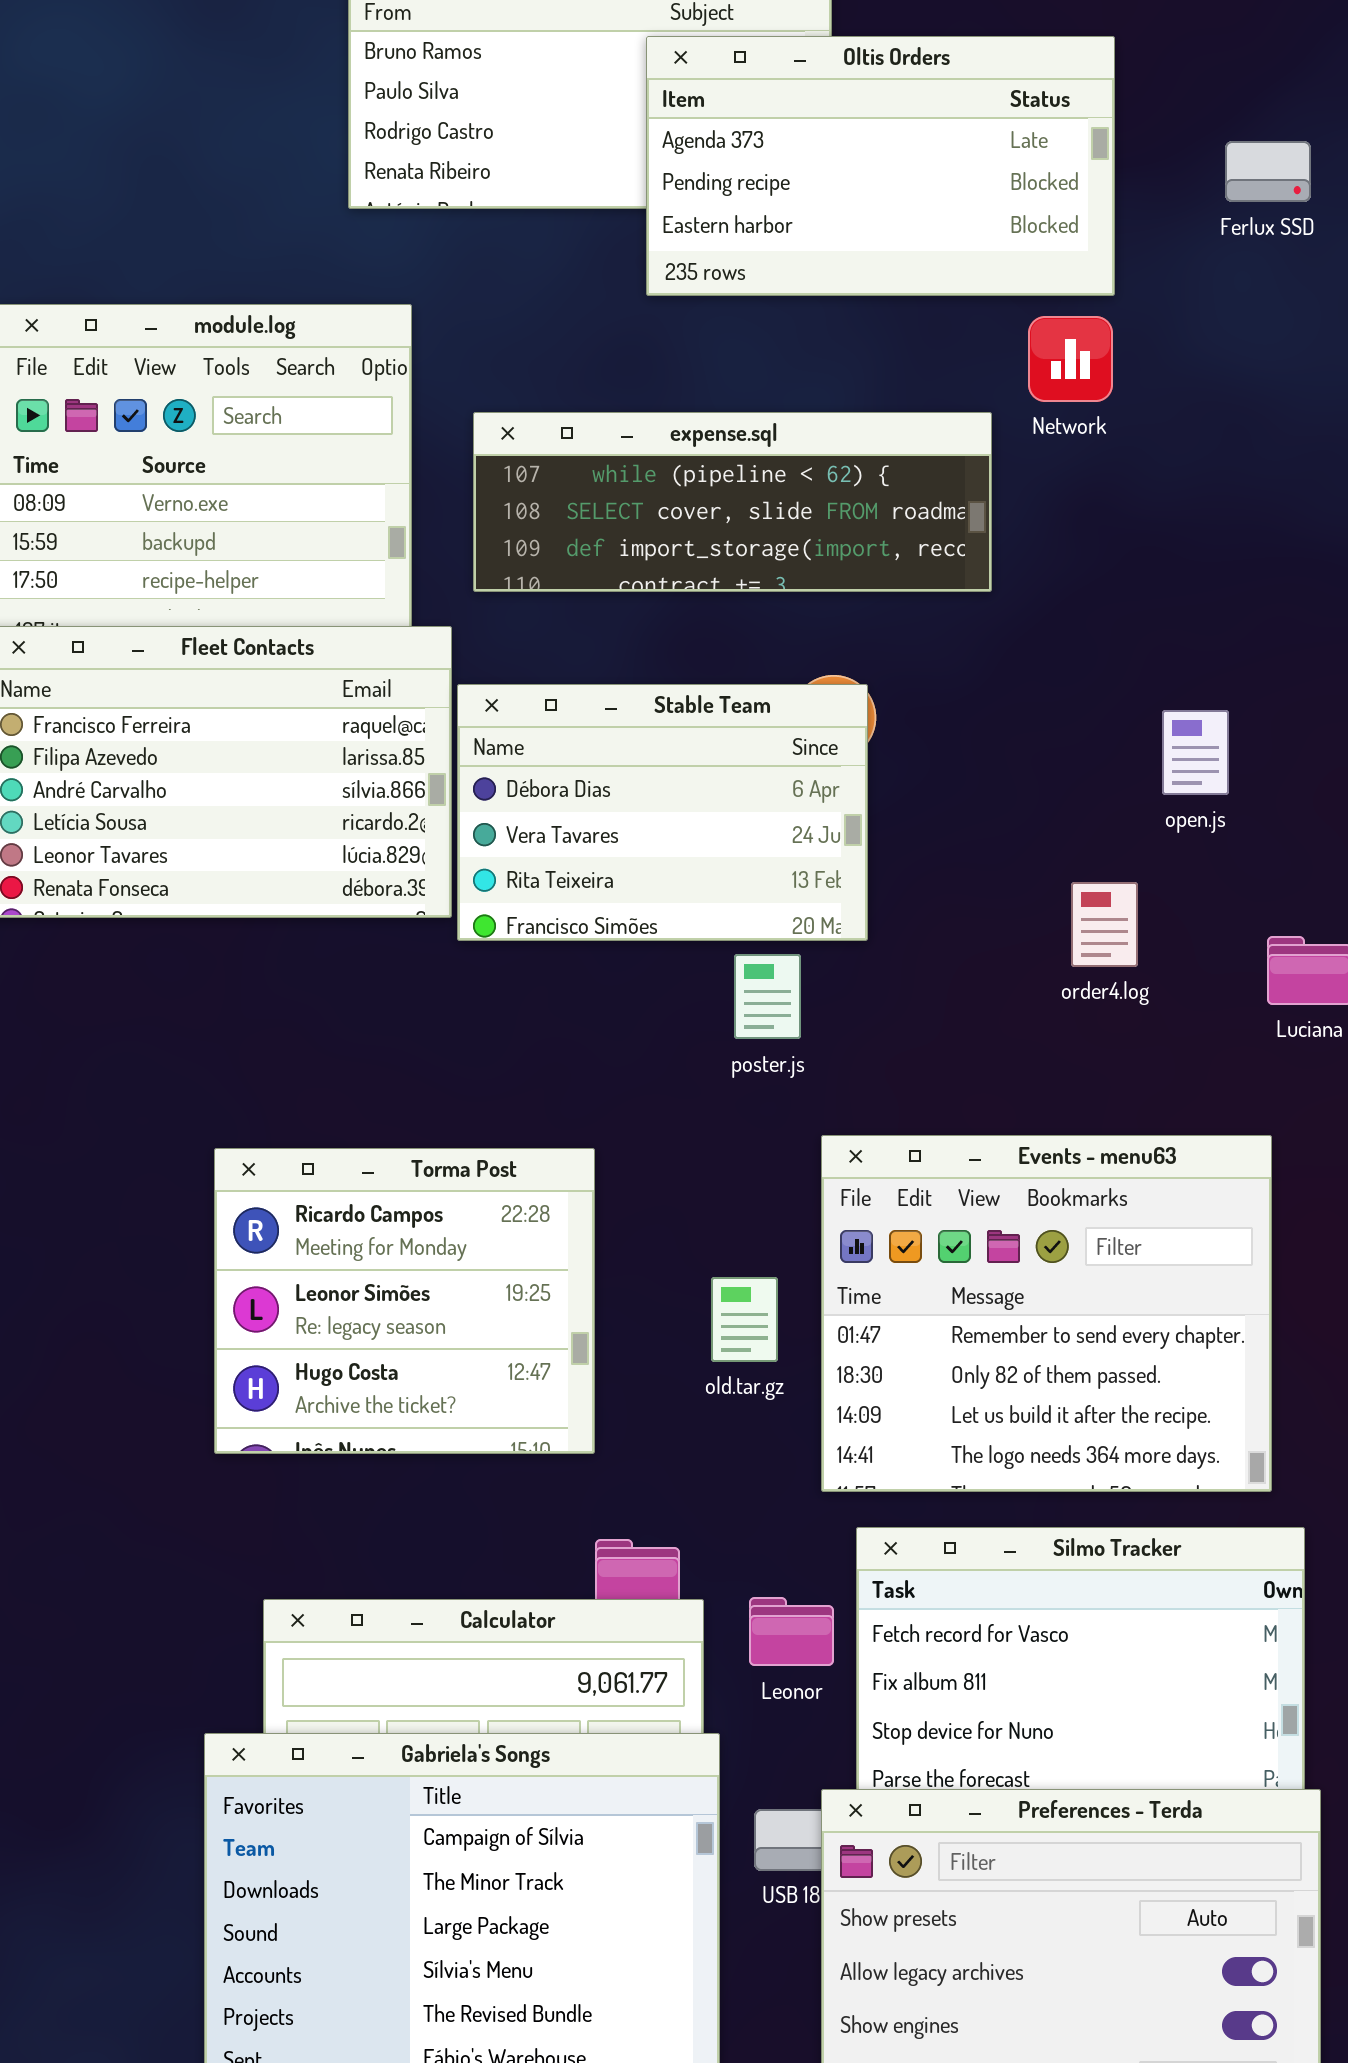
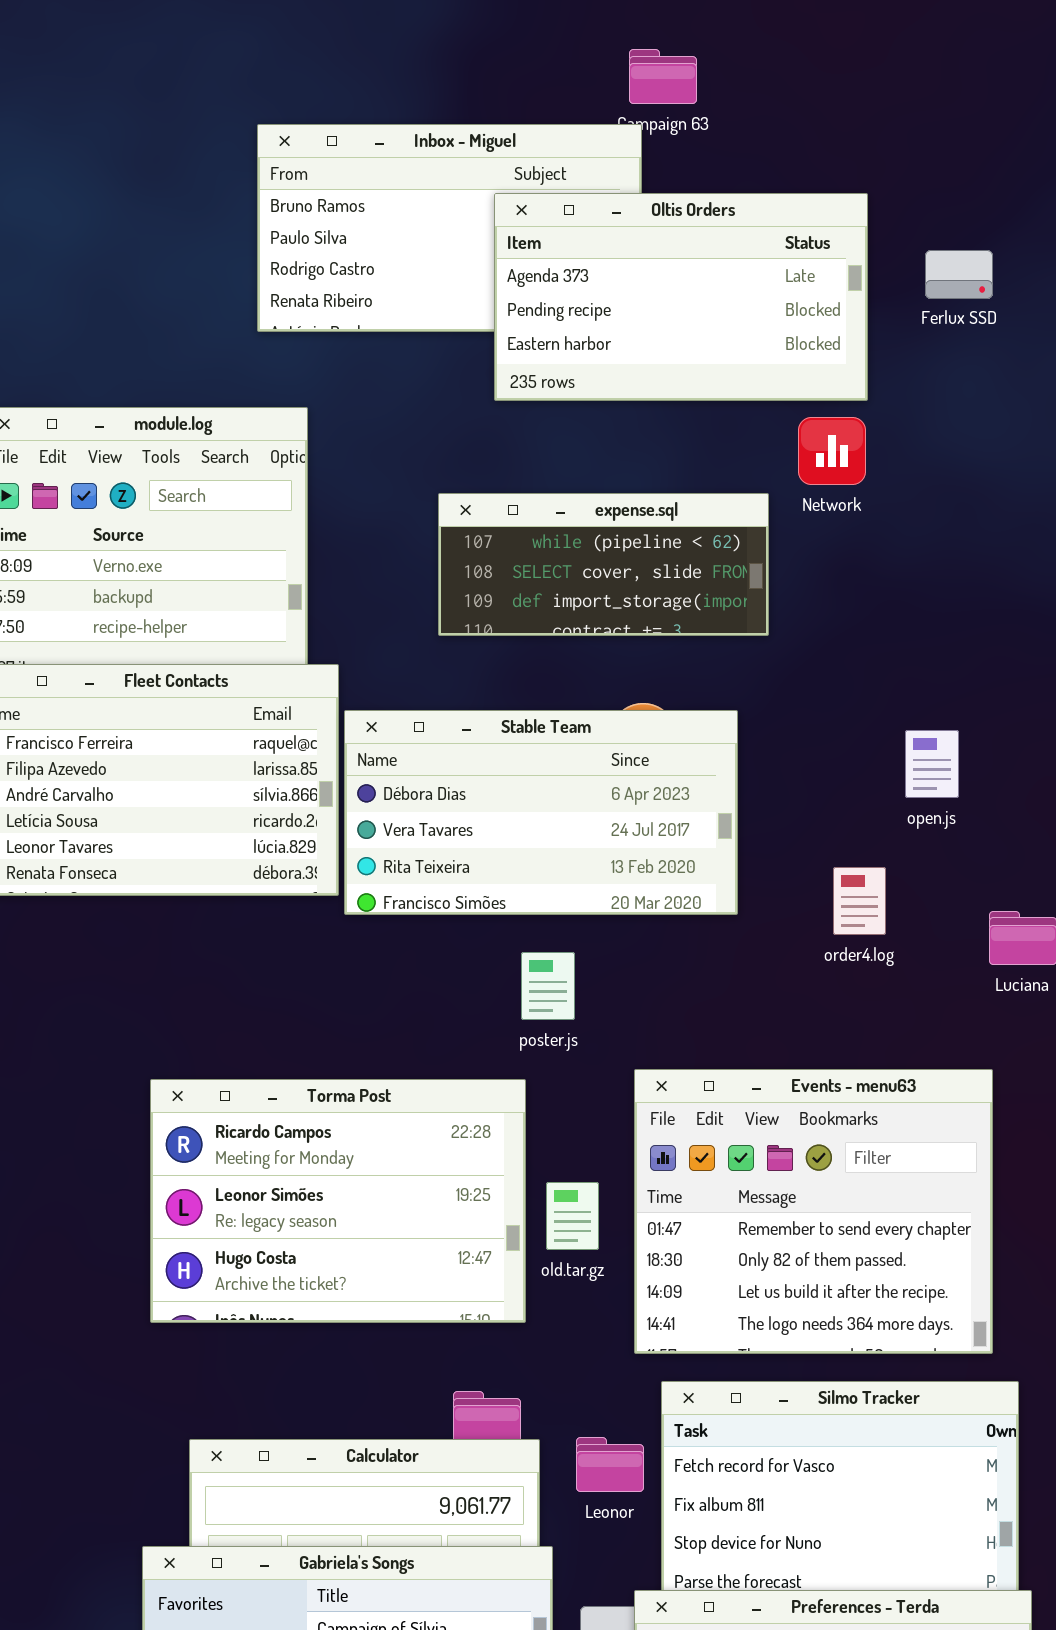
Ferlux SSD: [1225,141,1311,202] -> [925,250,993,299], moved
expense.sql: [473,412,992,592] -> [438,493,769,636], resized
Stable Team: [457,684,868,941] -> [344,710,738,915], resized
poster.js: [734,954,801,1039] -> [521,952,575,1020], moved
Torma Post: [214,1148,595,1454] -> [150,1079,526,1323], resized

